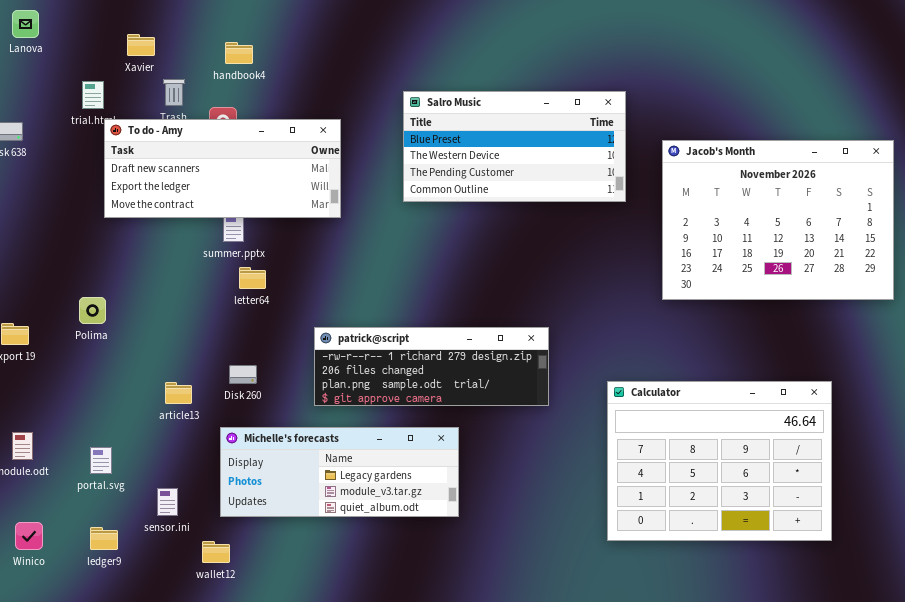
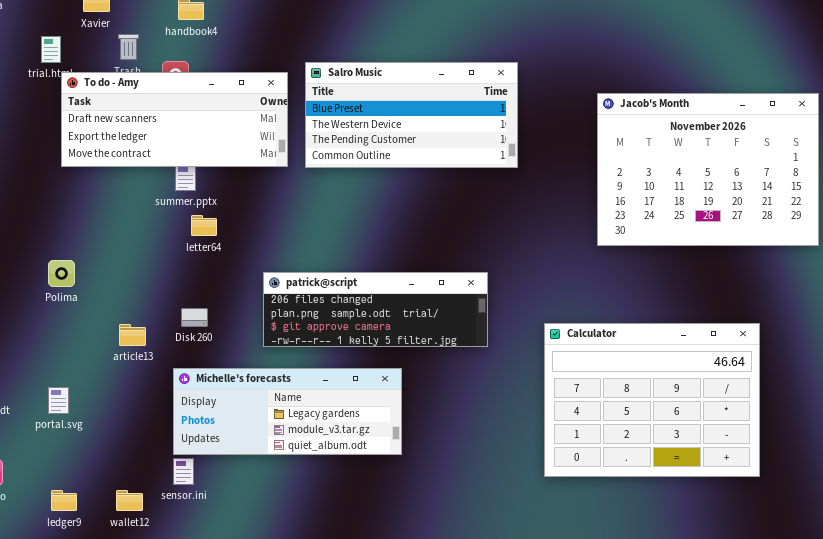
Salro Music: [403,91,626,202] -> [305,62,518,168], moved
Polima: [79,297,106,324] -> [48,260,75,287], moved
patrick@script: [314,327,549,406] -> [263,272,488,347], scrolled down 1 row
sensor.ini: [157,488,178,516] -> [173,458,194,485], moved
ledger9: [90,527,118,550] -> [51,490,77,511], moved
wallet12: [202,541,230,563] -> [116,490,143,511], moved

